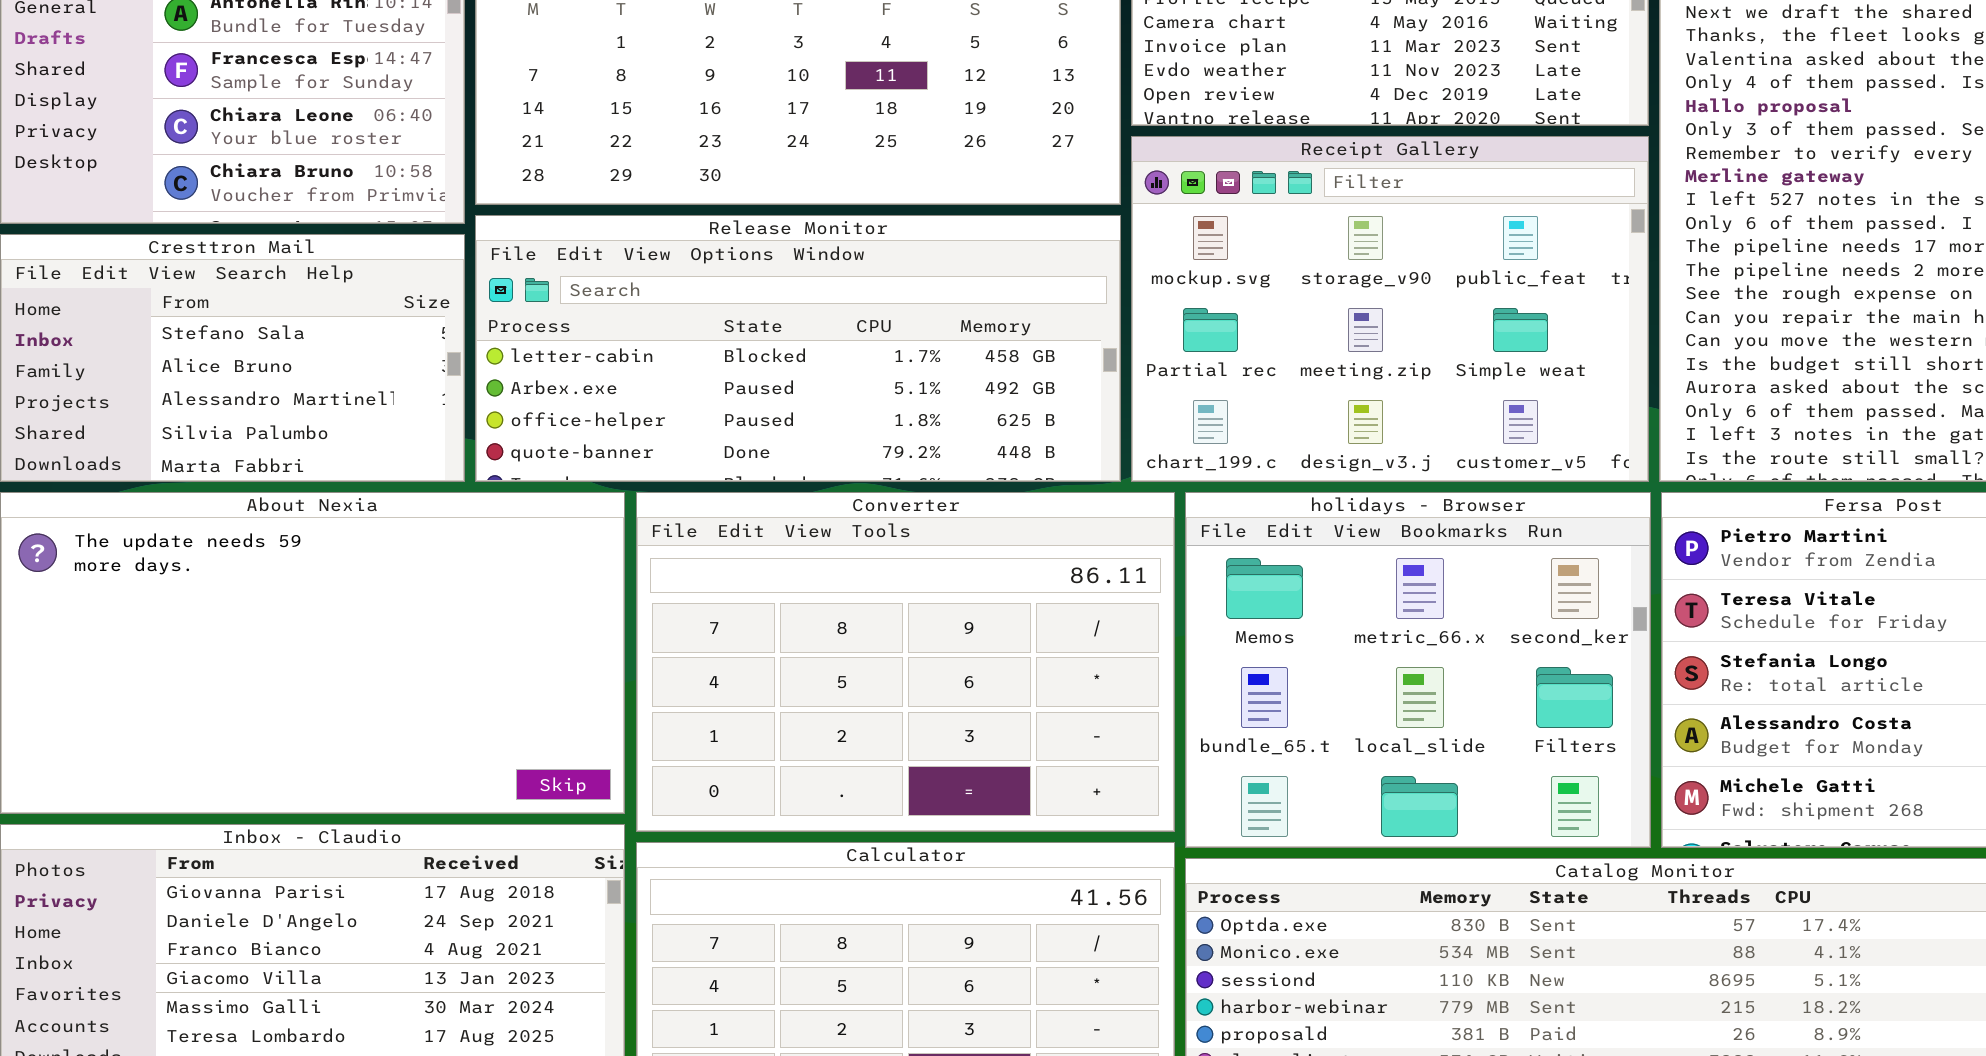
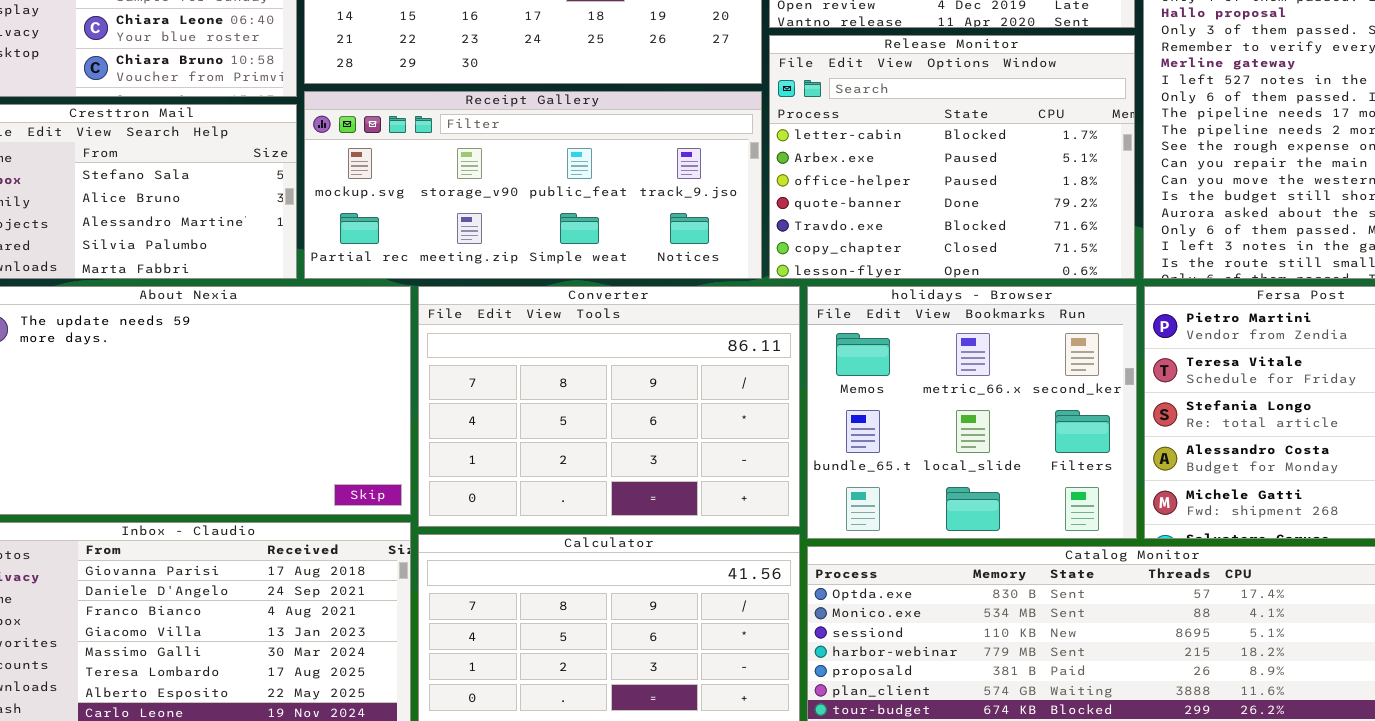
Receipt Gallery: [1131,136,1649,482] -> [304,91,762,279], moved, resized
Release Monitor: [475,215,1121,482] -> [769,35,1135,279], moved, resized

